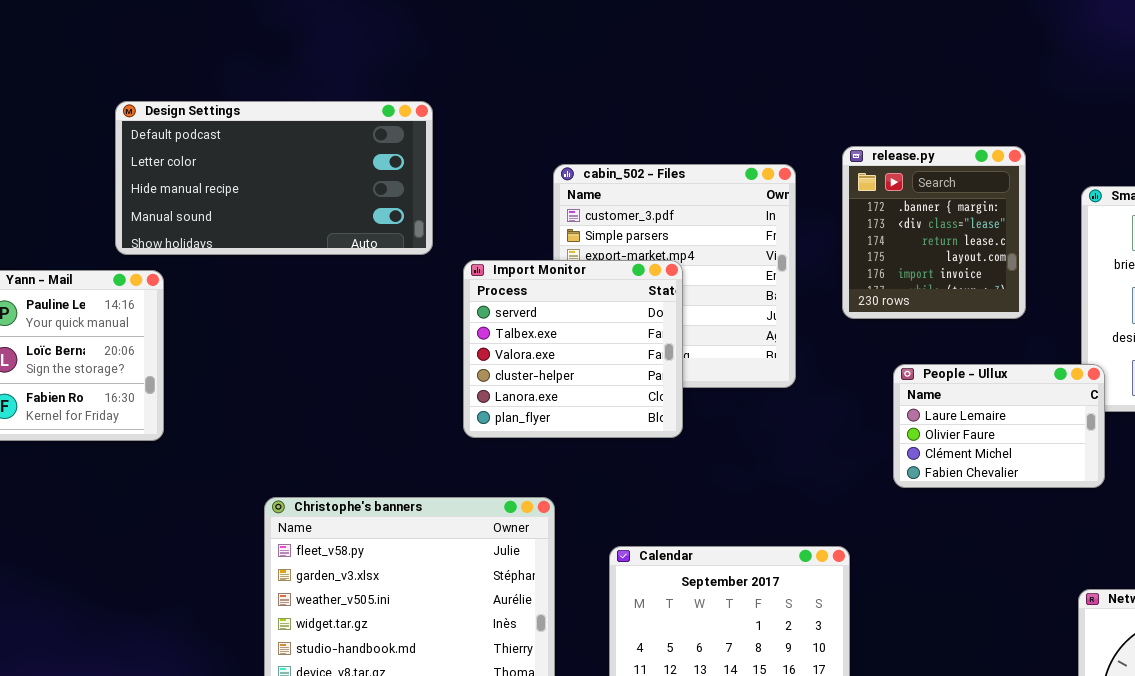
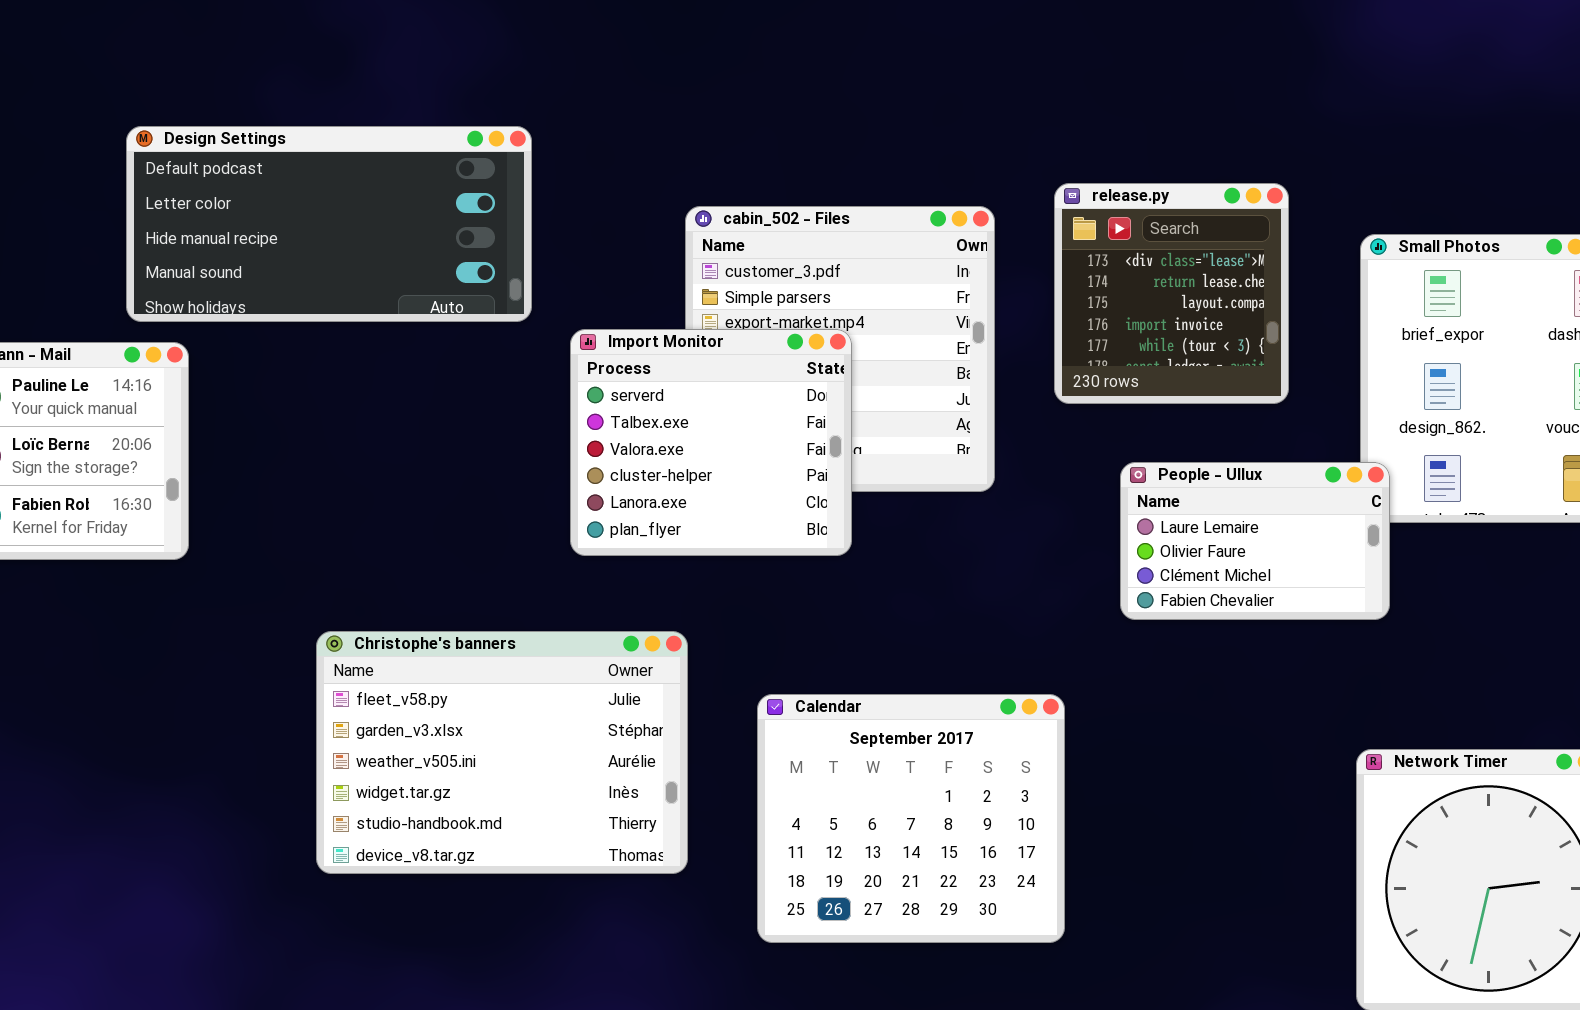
release.py: [842,146,1026,319] -> [1054,183,1289,404], scrolled down 1 row

